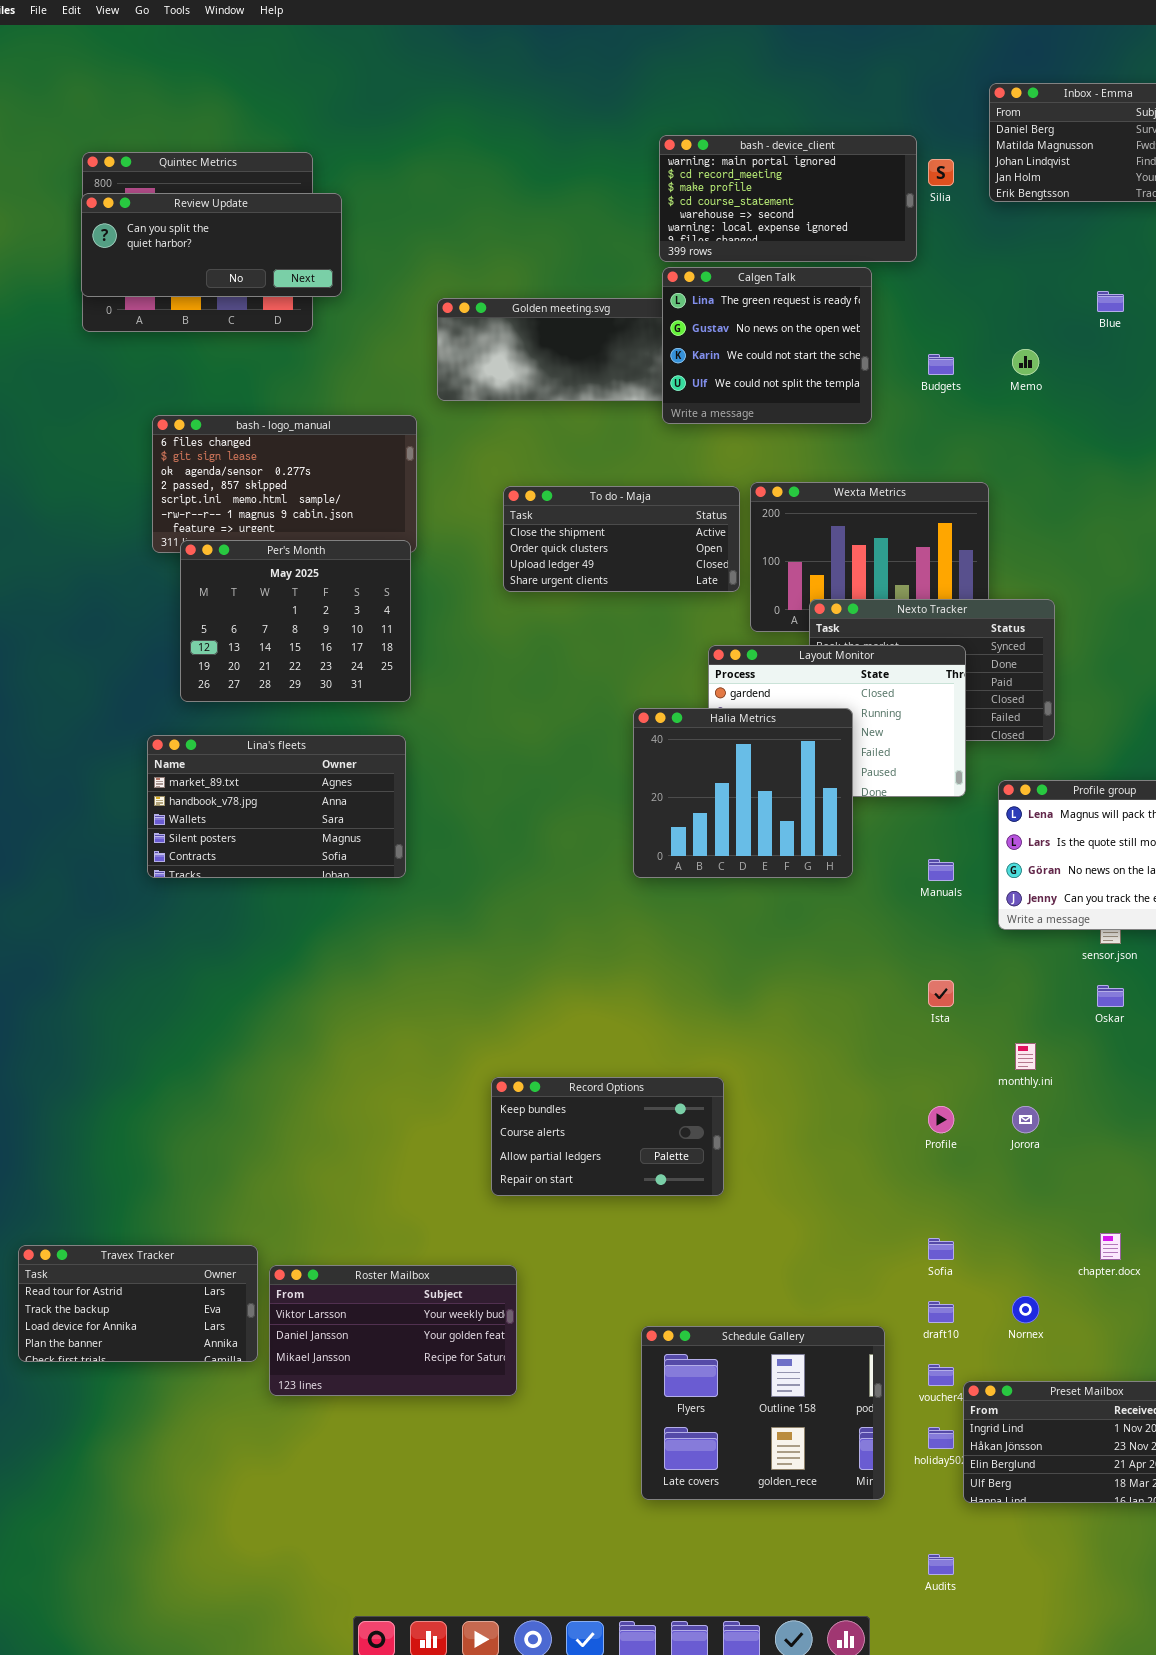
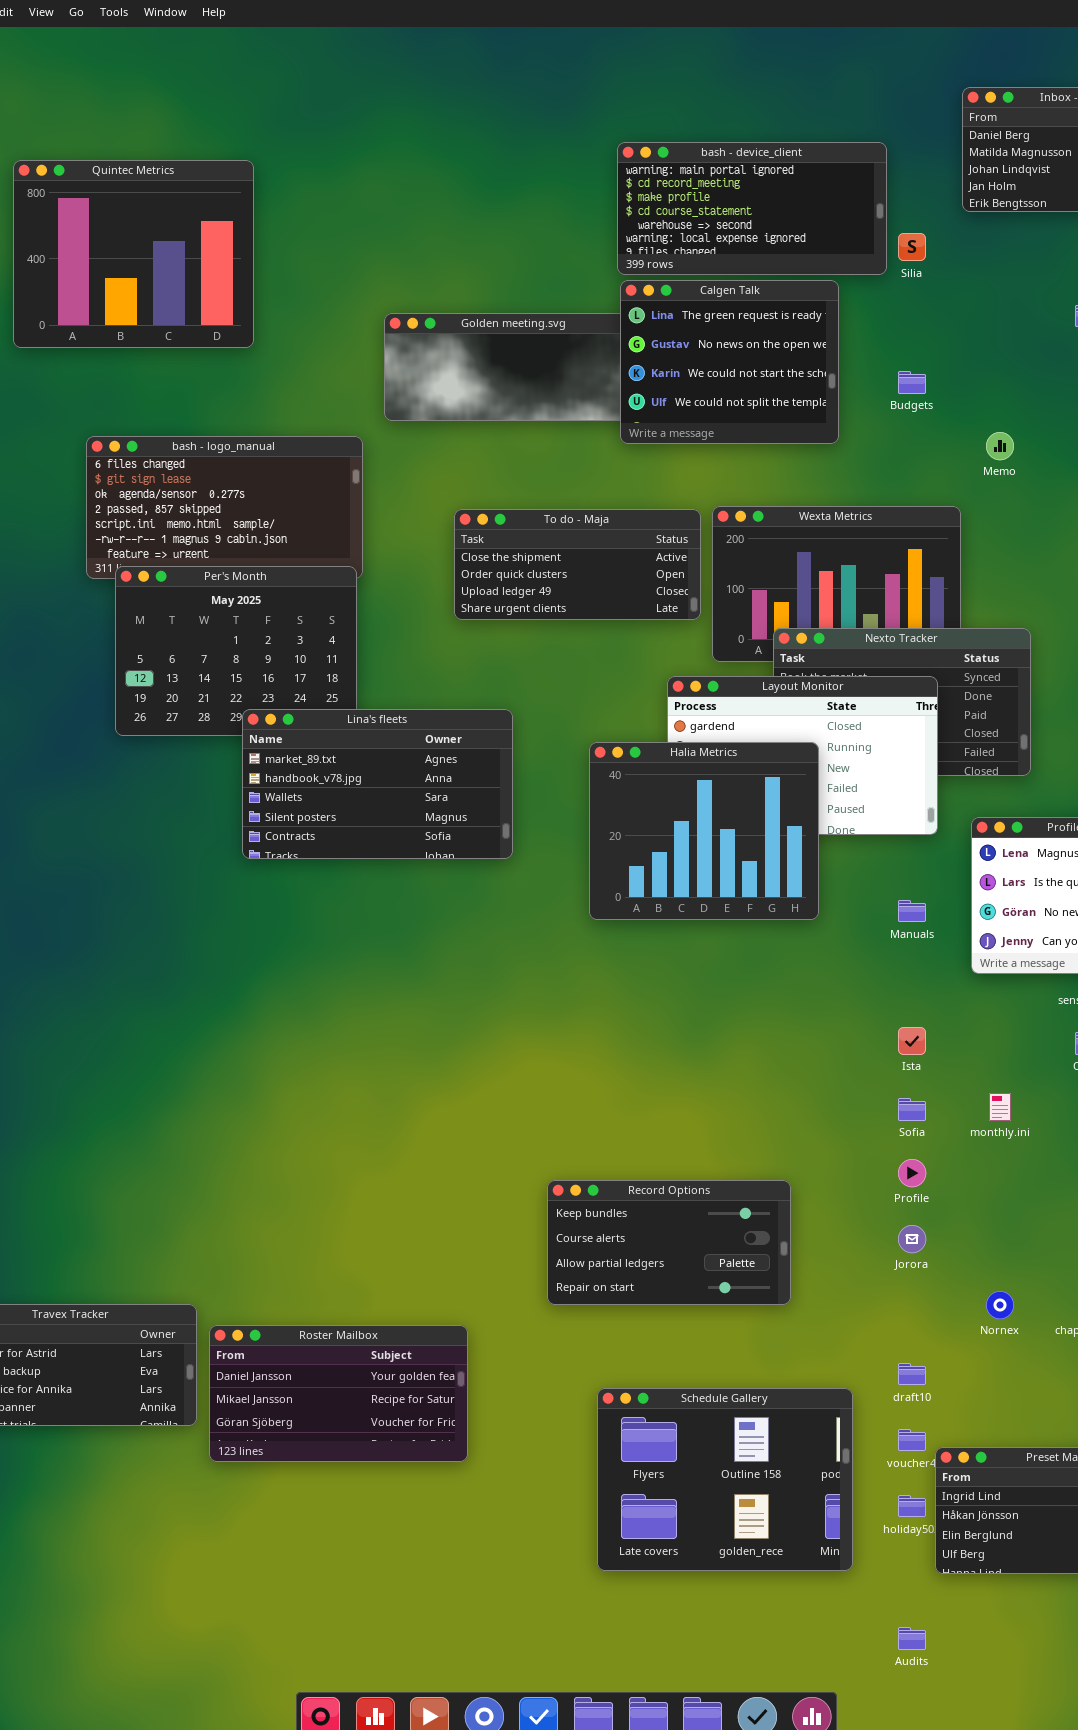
Silia: [928,159,954,186] -> [898,233,926,261], moved
Review Update: [81,193,342,297] -> none, closed
Memo: [1012,349,1039,375] -> [986,432,1014,460], moved
Lina's fleets: [147,735,406,878] -> [242,709,513,859], moved
Record Options: [491,1077,724,1196] -> [547,1180,791,1305], moved
Jorora: [1012,1106,1039,1133] -> [898,1225,926,1253], moved
Sofia: [928,1238,954,1260] -> [898,1098,926,1121], moved
Roster Mailbox: [269,1265,517,1396] -> [209,1325,468,1462], scrolled down 1 row
Nornex: [1012,1296,1039,1323] -> [986,1291,1014,1319], moved

